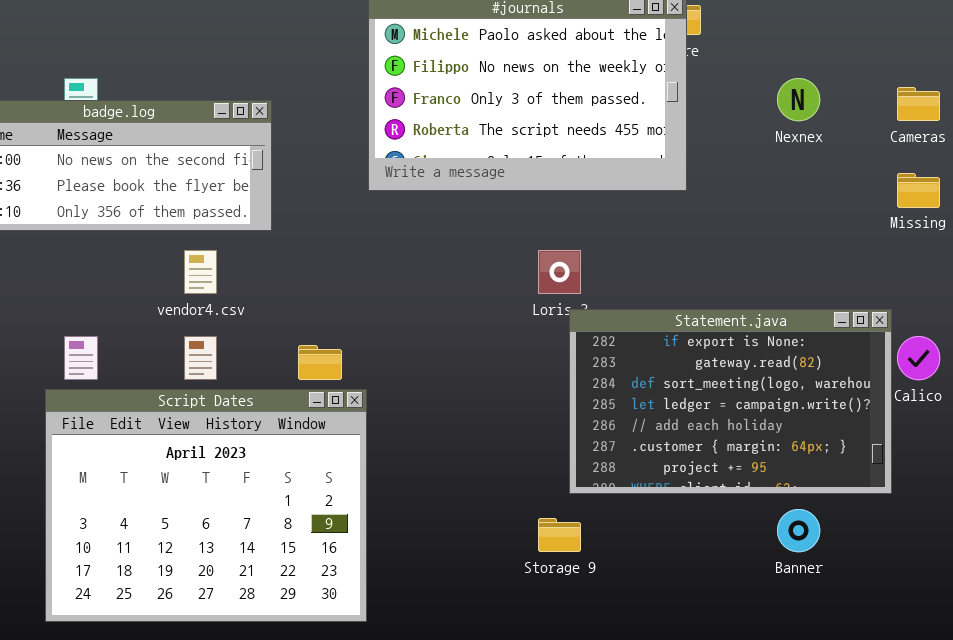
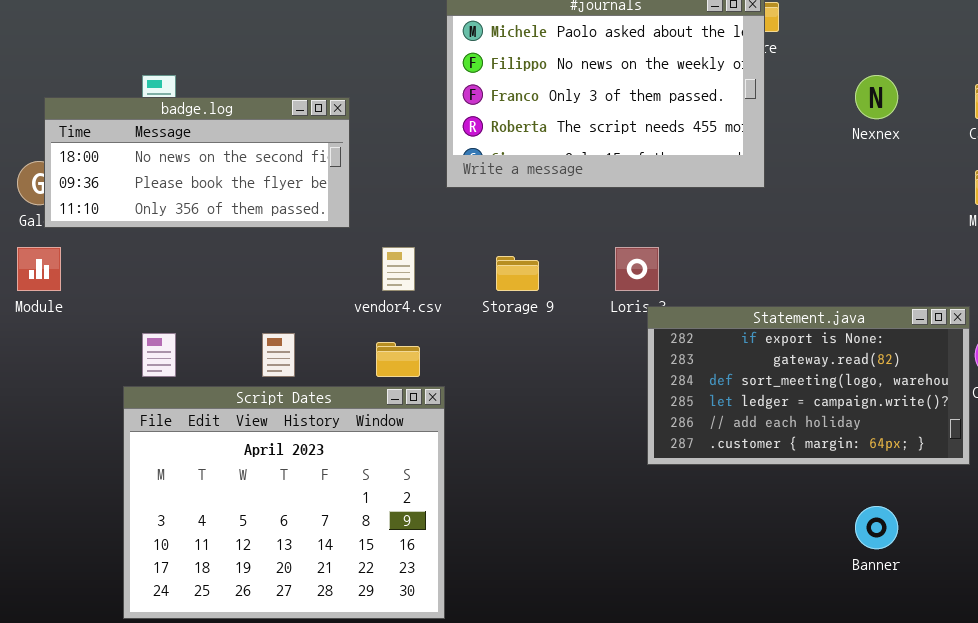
vendor4.csv: [184,250,217,294] -> [382,247,415,291], moved
Statement.java: [569,309,892,494] -> [647,306,970,465], resized
Storage 9: [538,518,581,552] -> [496,256,539,291], moved

